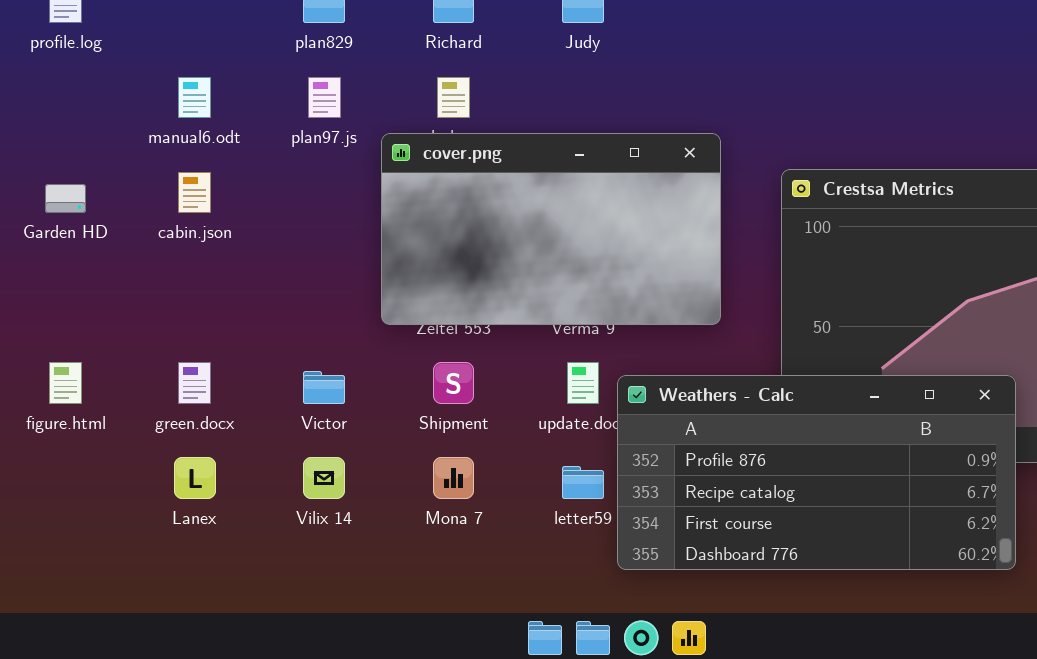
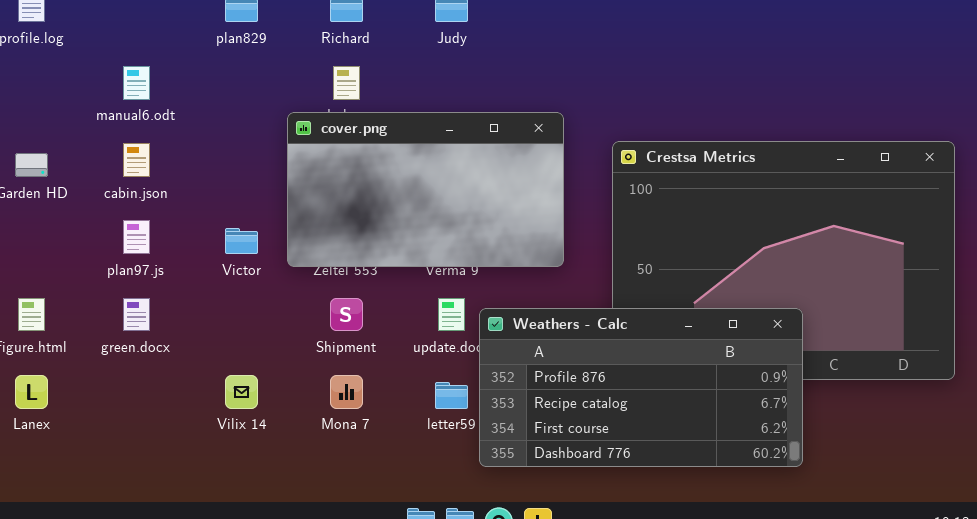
plan97.js: [308,77,341,118] -> [123,220,150,254], moved
Victor: [303,371,345,404] -> [225,228,258,254], moved
Lanex: [174,457,216,499] -> [15,375,48,409], moved

